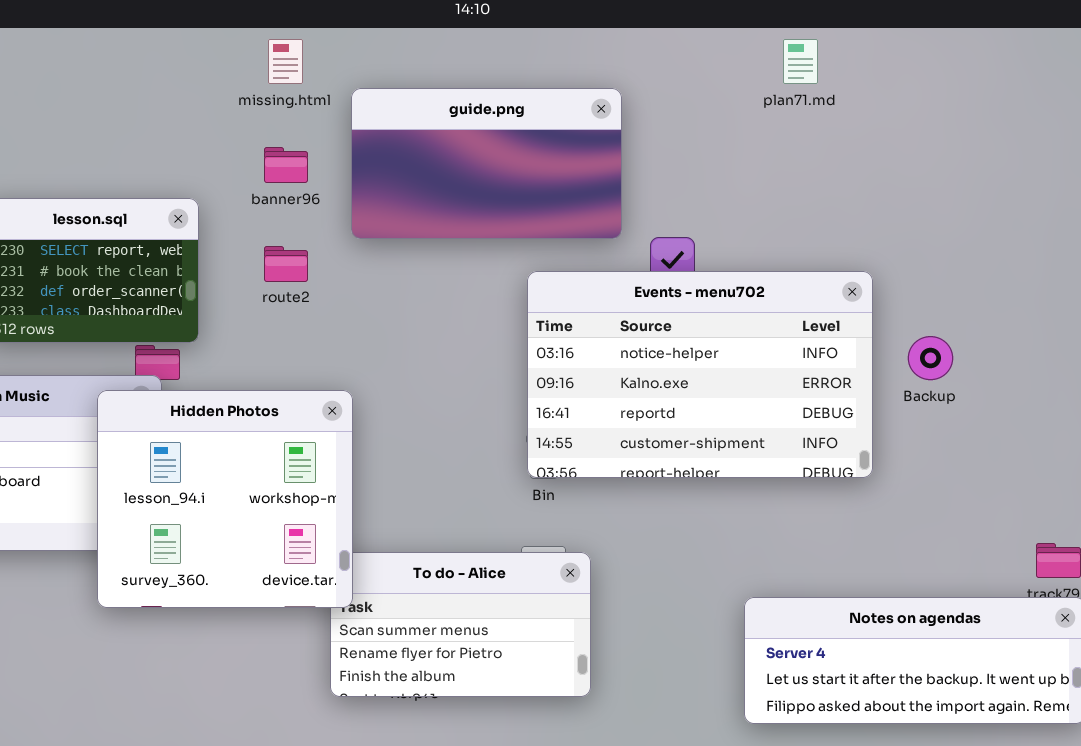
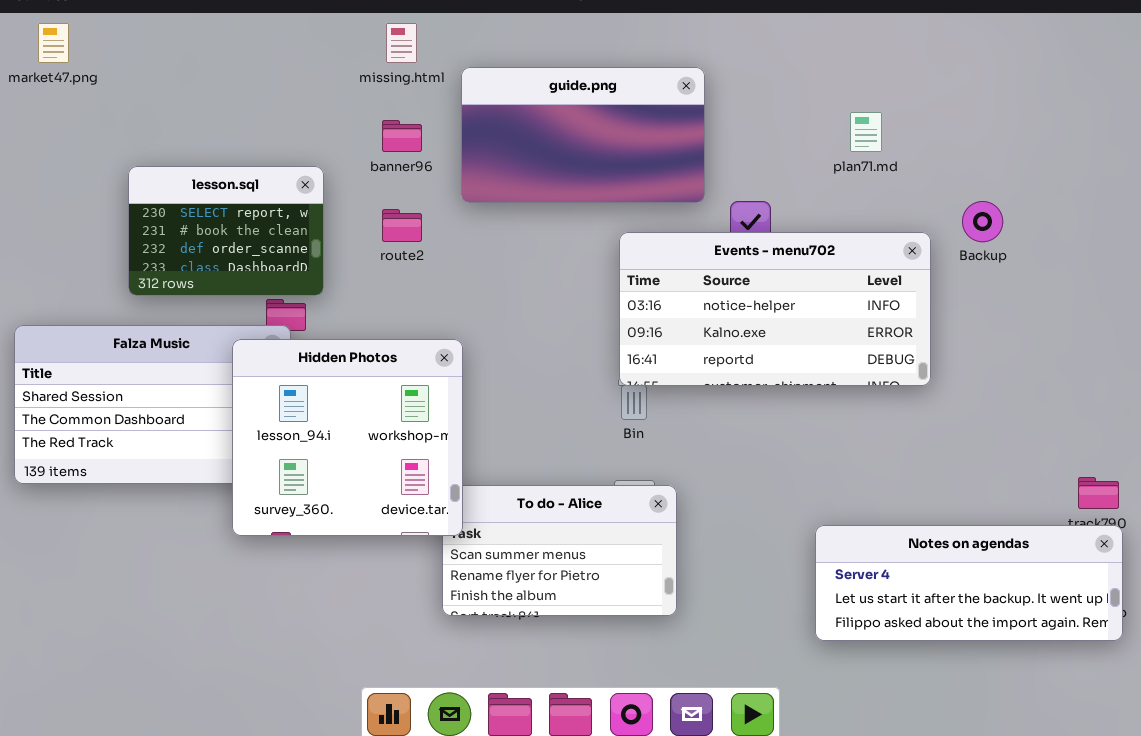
plan71.md: [783,39,818,84] -> [850,112,882,152], moved
Events - menu702: [527,271,873,478] -> [619,232,931,386], resized
Backup: [908,336,953,380] -> [962,201,1003,242], moved

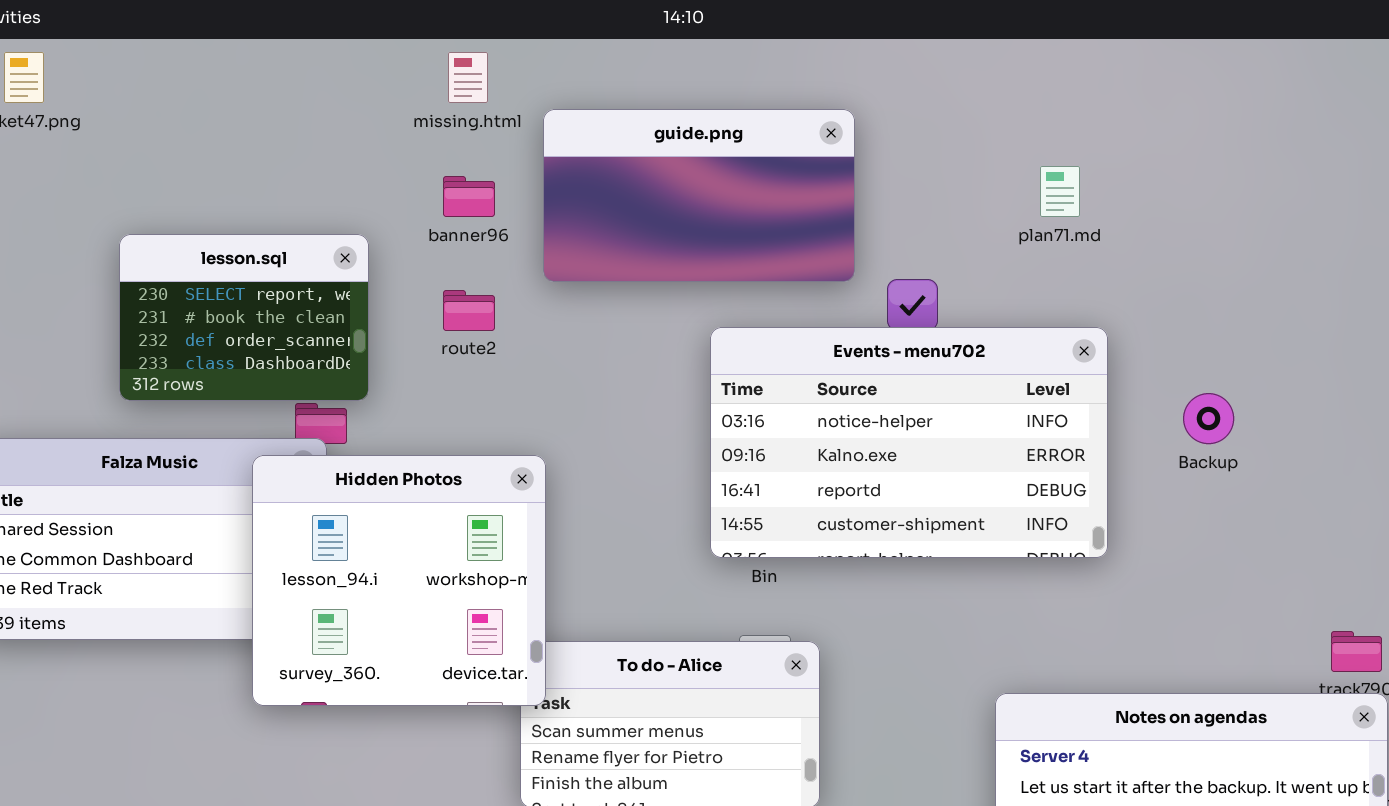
Backup: [962,201,1003,242] -> [1183,393,1234,444], moved
Events - menu702: [619,232,931,386] -> [710,327,1108,558], moved, resized

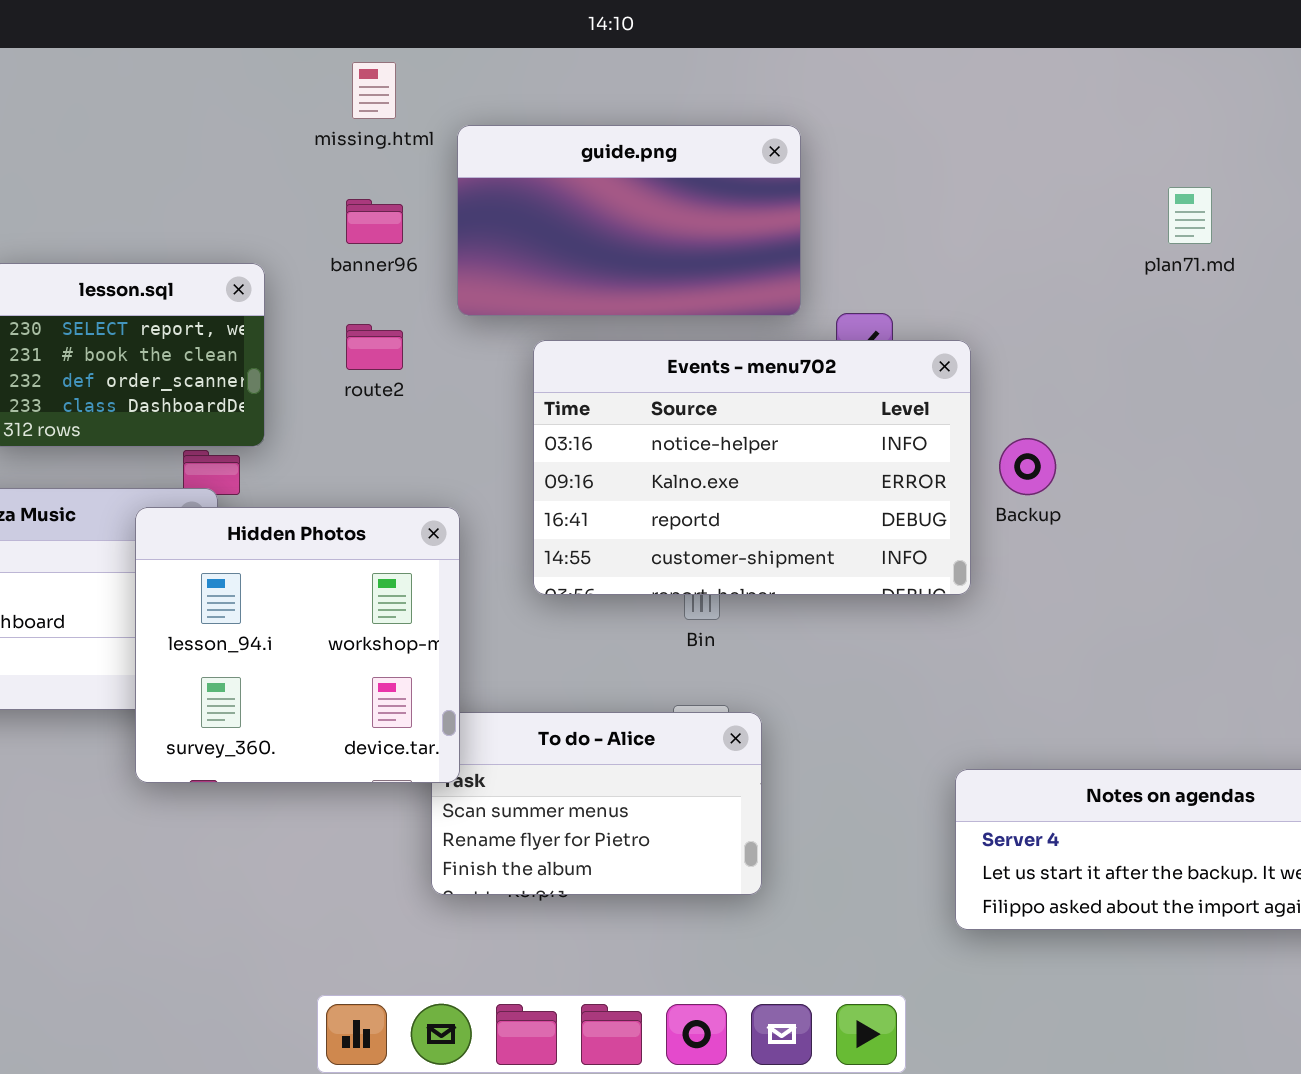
plan71.md: [1040,166,1080,217] -> [1168,187,1212,244], moved
Events - menu702: [710,327,1108,558] -> [533,340,971,595], moved
Backup: [1183,393,1234,444] -> [999,438,1056,495], moved

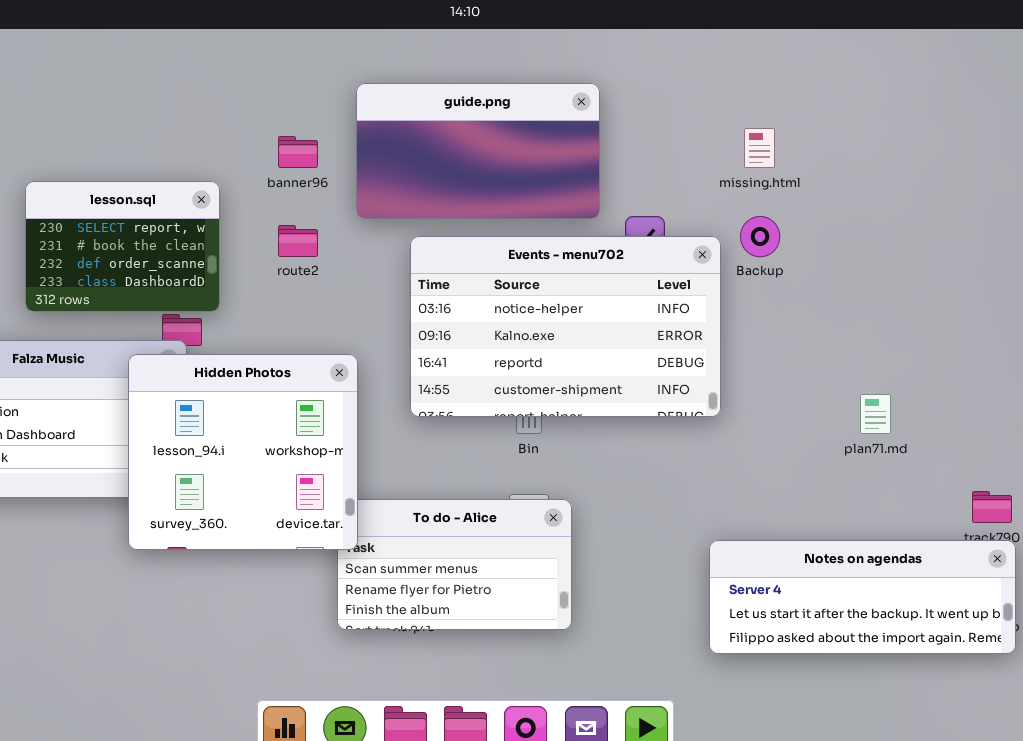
missing.html: [352,62,396,119] -> [744,128,775,168], moved
plan71.md: [1168,187,1212,244] -> [860,394,891,434], moved
Backup: [999,438,1056,495] -> [740,216,780,257], moved

